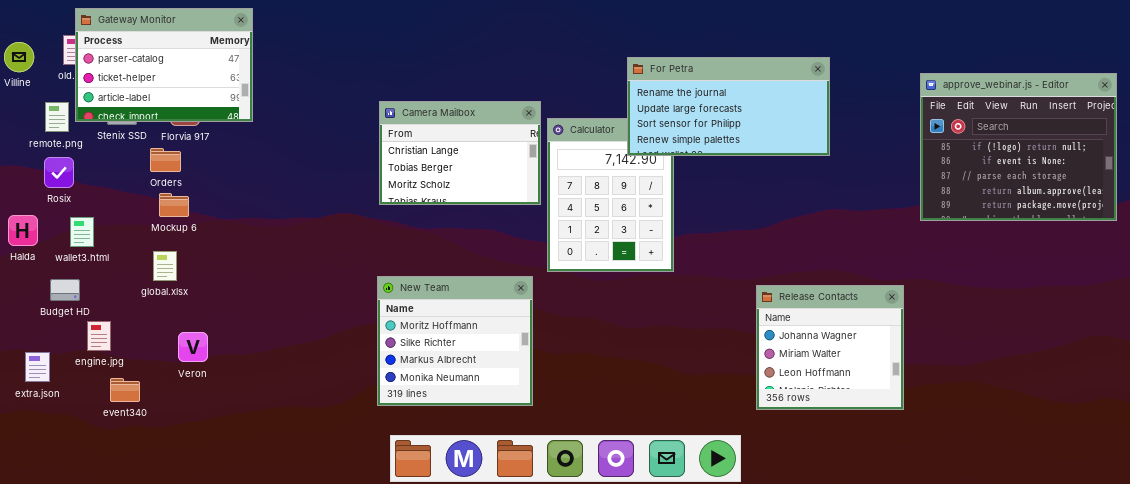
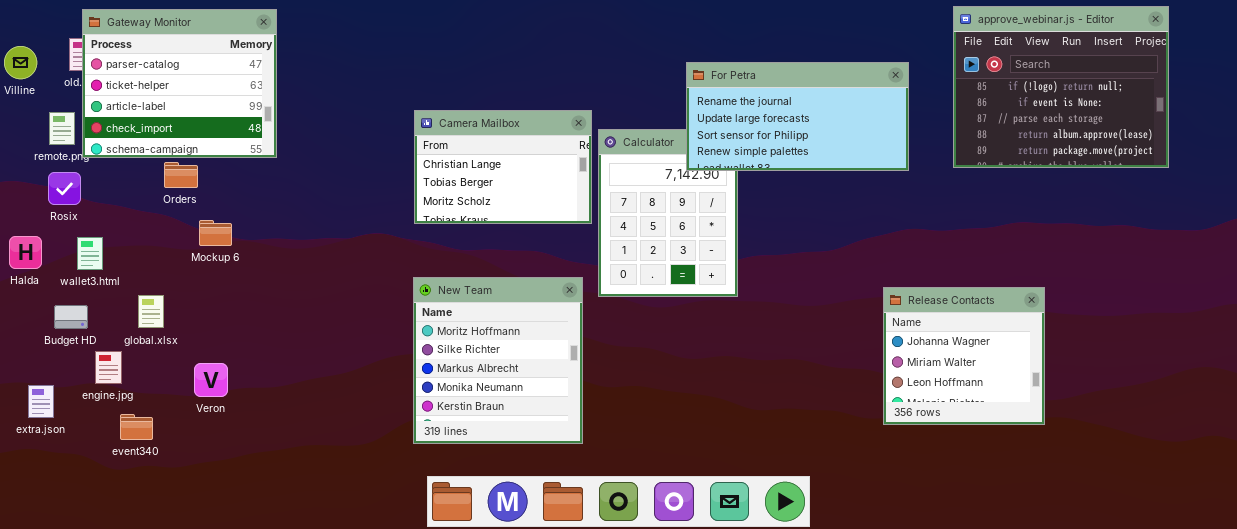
Gateway Monitor: [75,8,253,122] -> [82,9,277,158], resized
approve_webinar.js - Editor: [920,73,1117,221] -> [953,6,1169,168], moved
Mockup 6: [159,193,189,217] -> [199,220,232,246], moved
global.xlsx: [153,251,177,281] -> [138,295,164,328], moved
New Team: [377,276,533,406] -> [413,277,583,444], resized
Release Contacts: [756,285,904,410] -> [883,287,1045,425], moved

